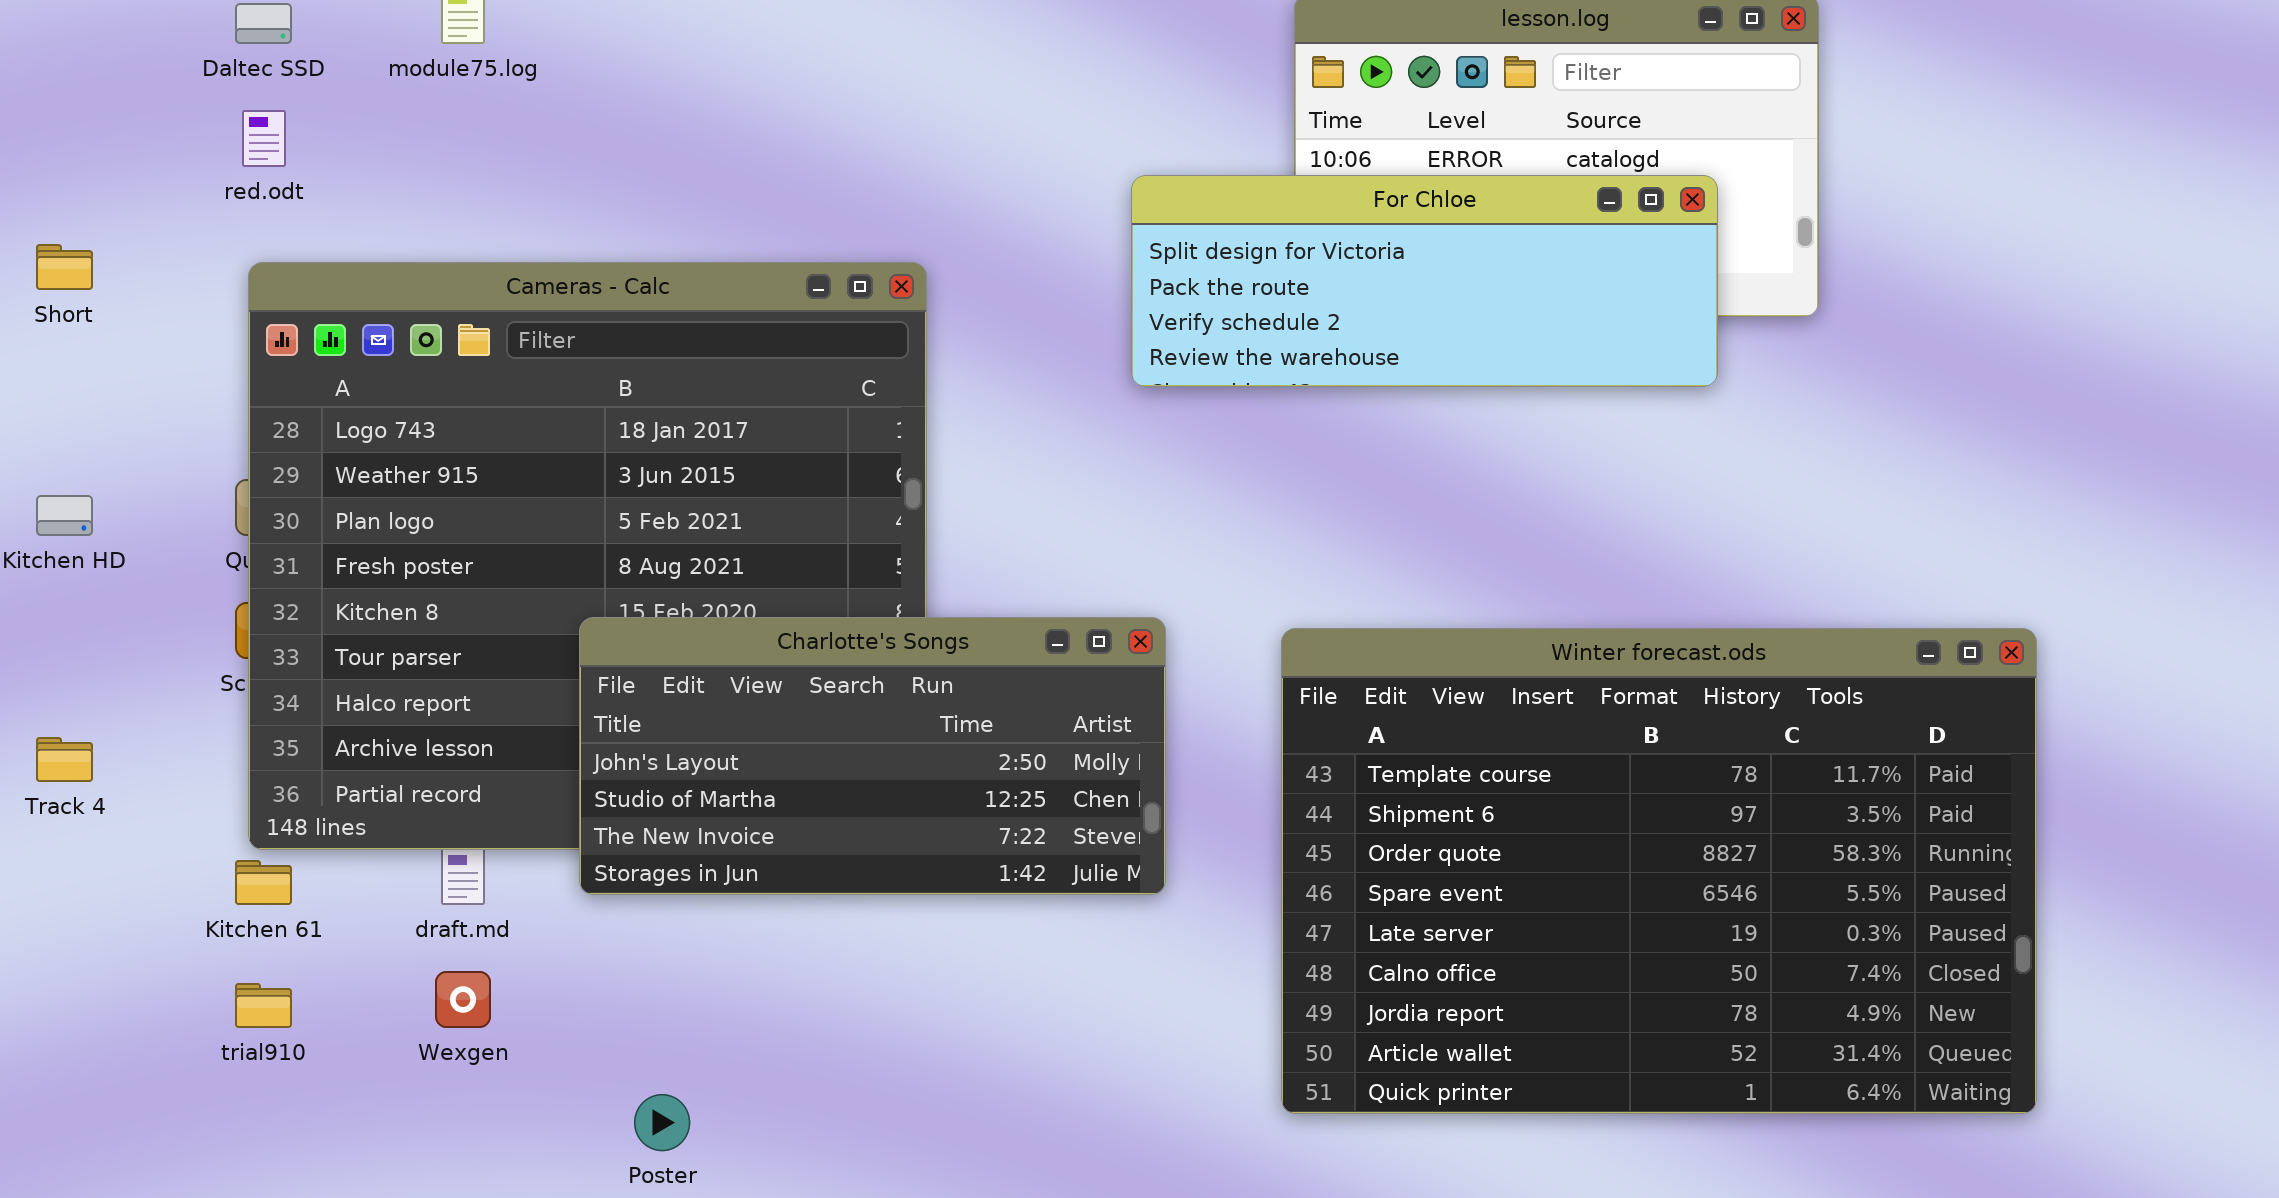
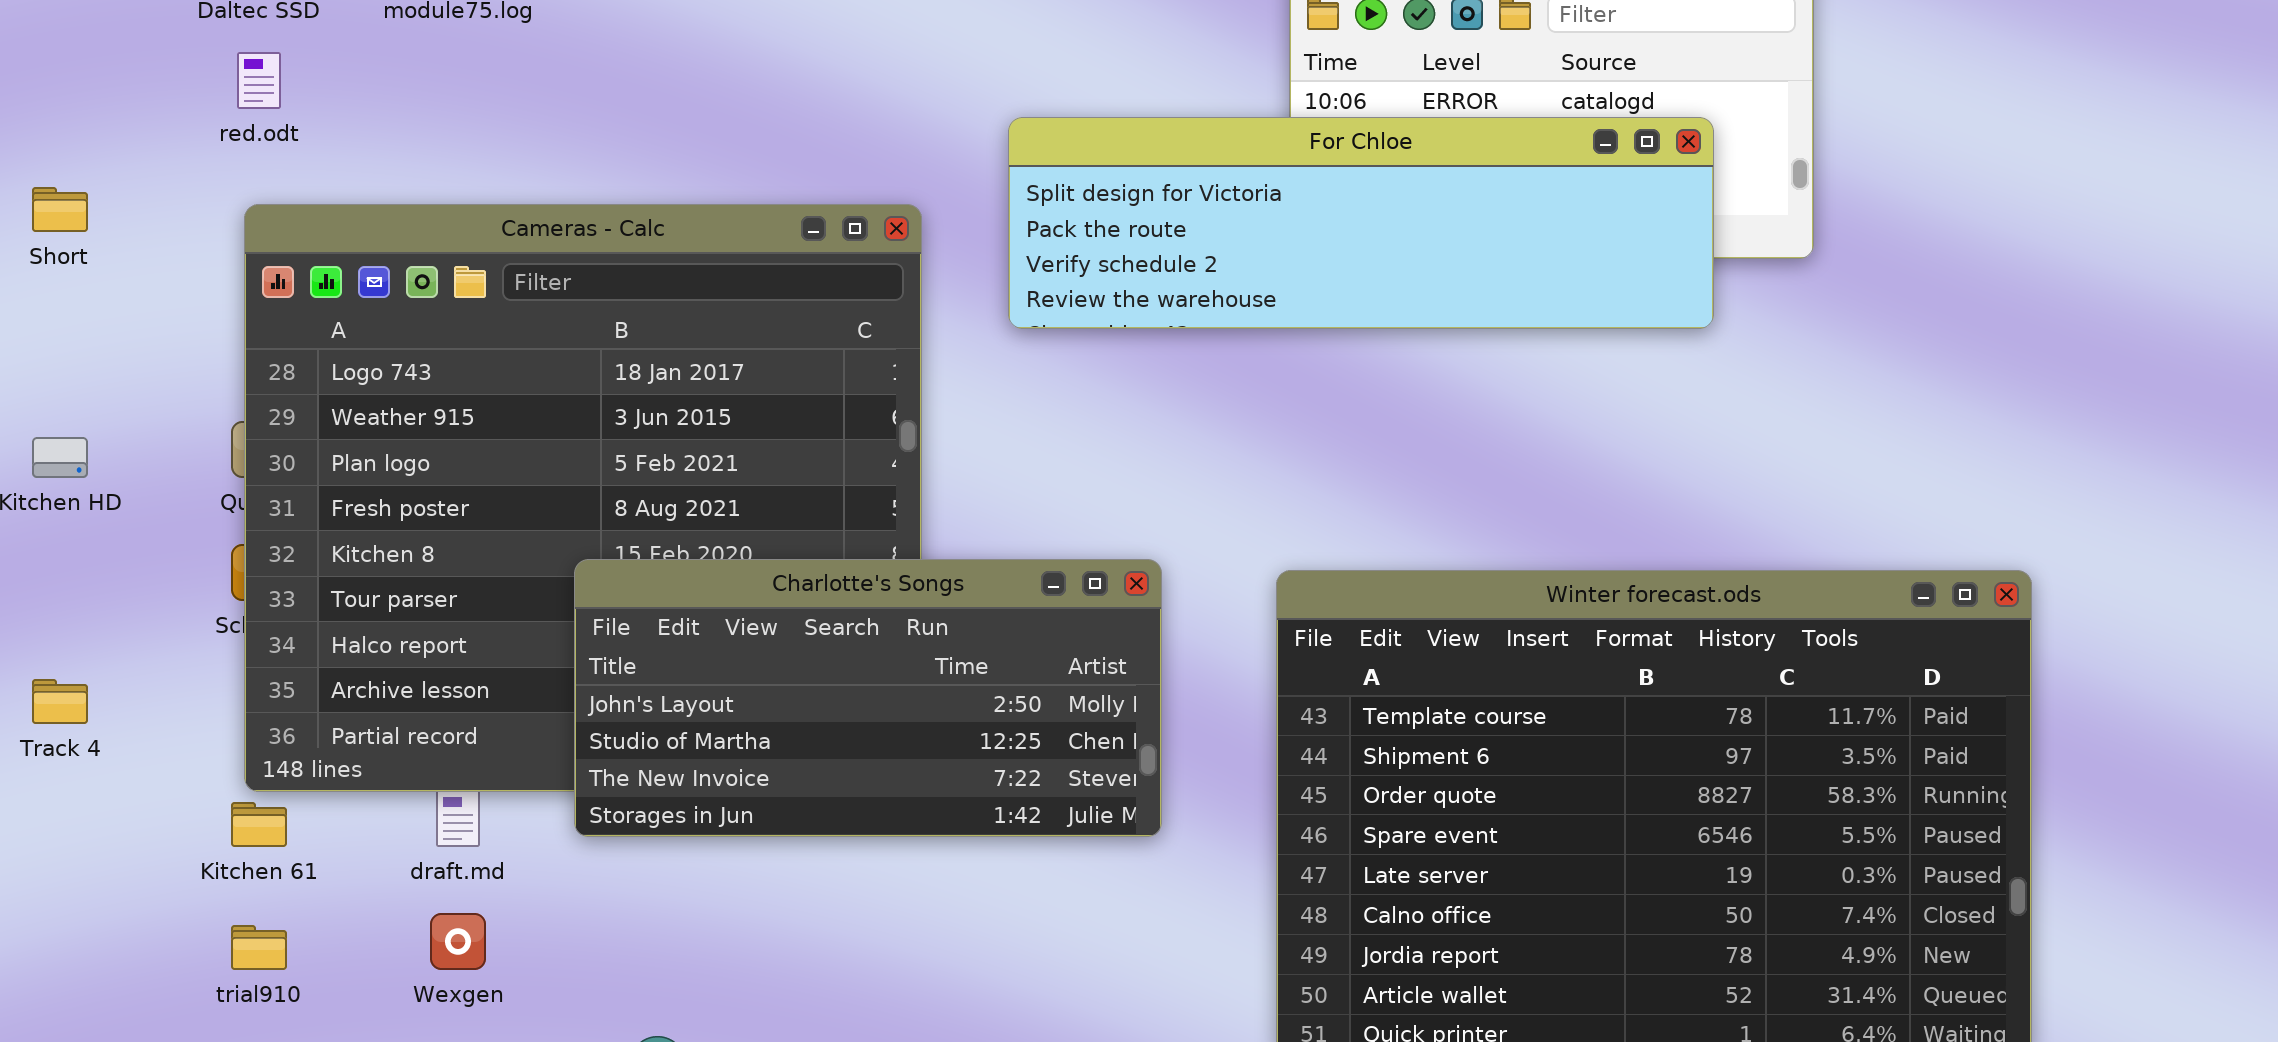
For Chloe: [1131,175,1718,387] -> [1008,117,1714,329], resized

